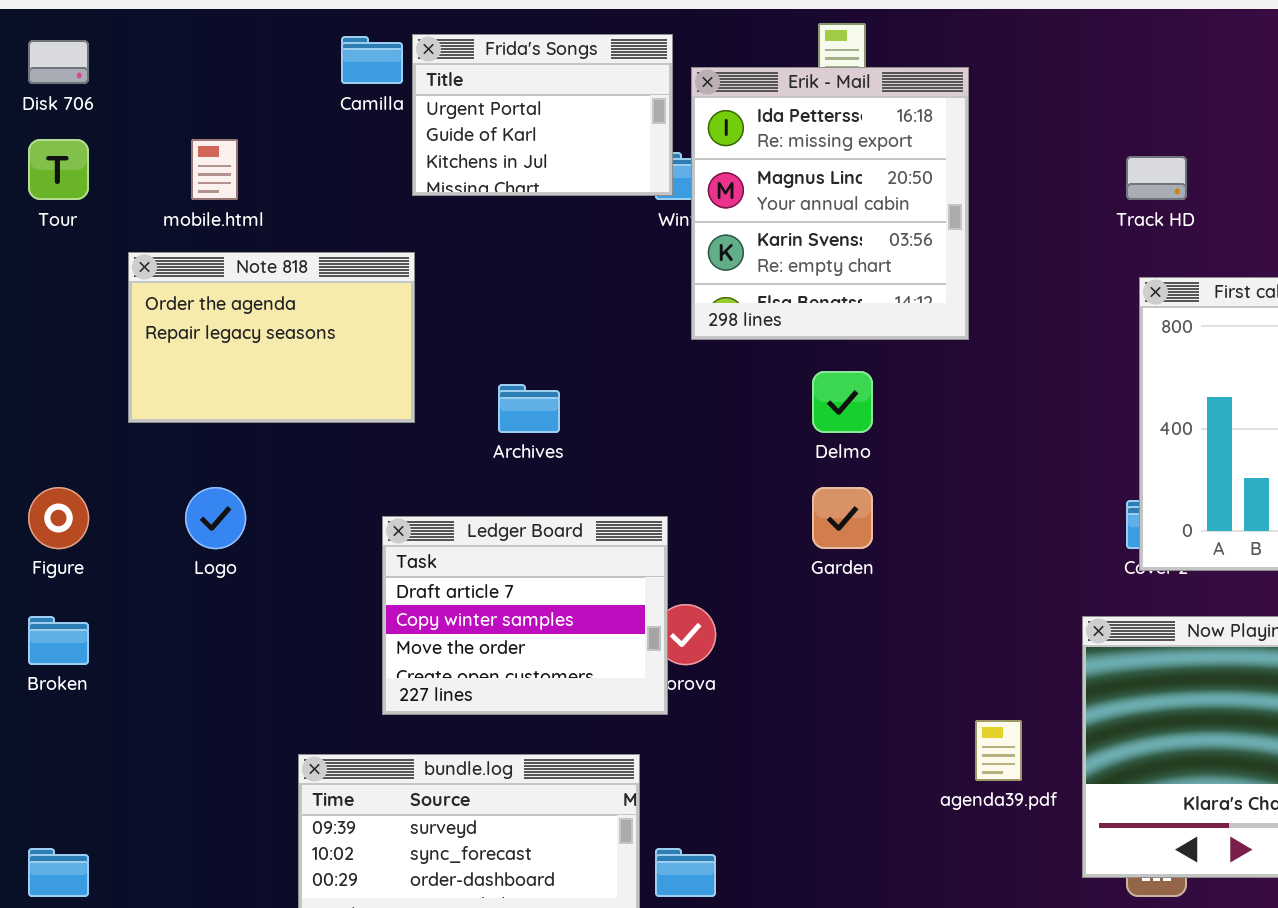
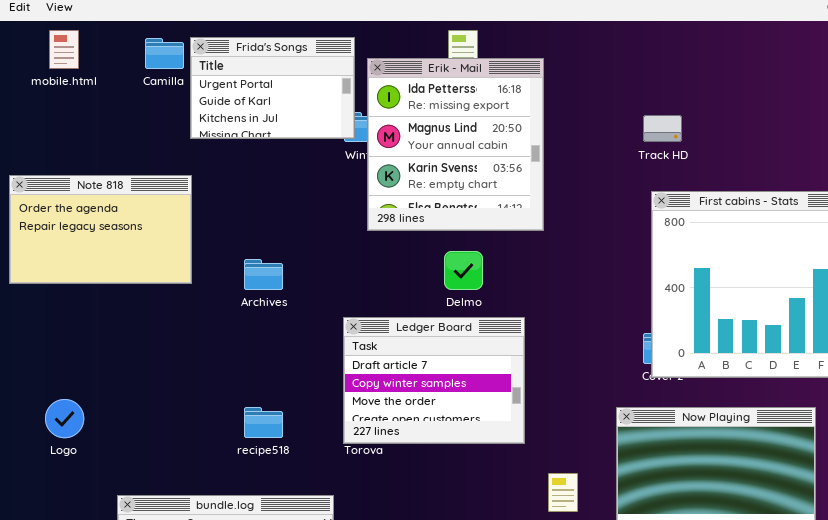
mobile.html: [191,139,238,200] -> [49,30,79,69], moved
Logo: [185,487,246,549] -> [45,399,84,438], moved
Ledger Board: [382,516,668,715] -> [343,317,525,444], moved

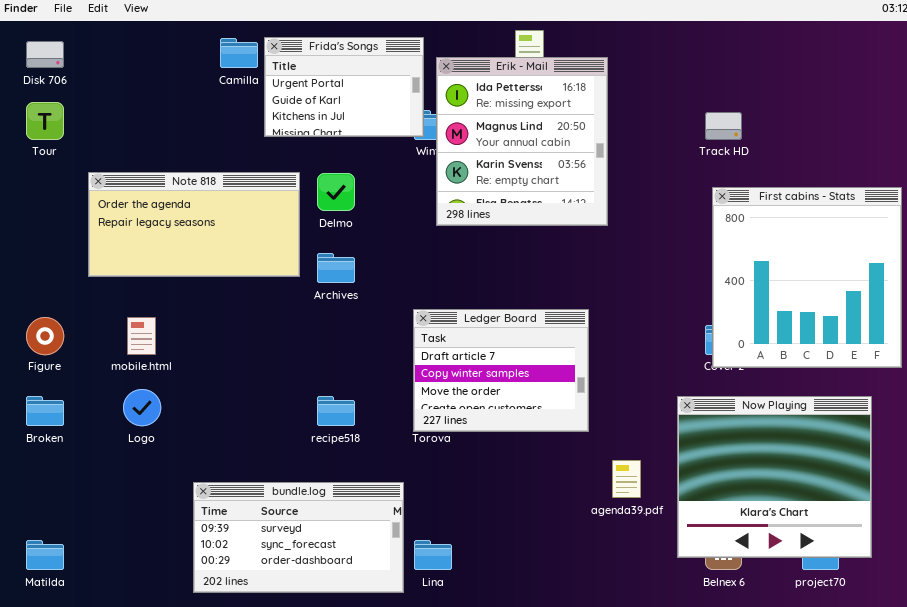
mobile.html: [49,30,79,69] -> [127,317,156,355], moved
Note 818: [9,175,192,284] -> [88,172,300,277], resized
Delmo: [444,251,483,290] -> [317,173,355,211], moved

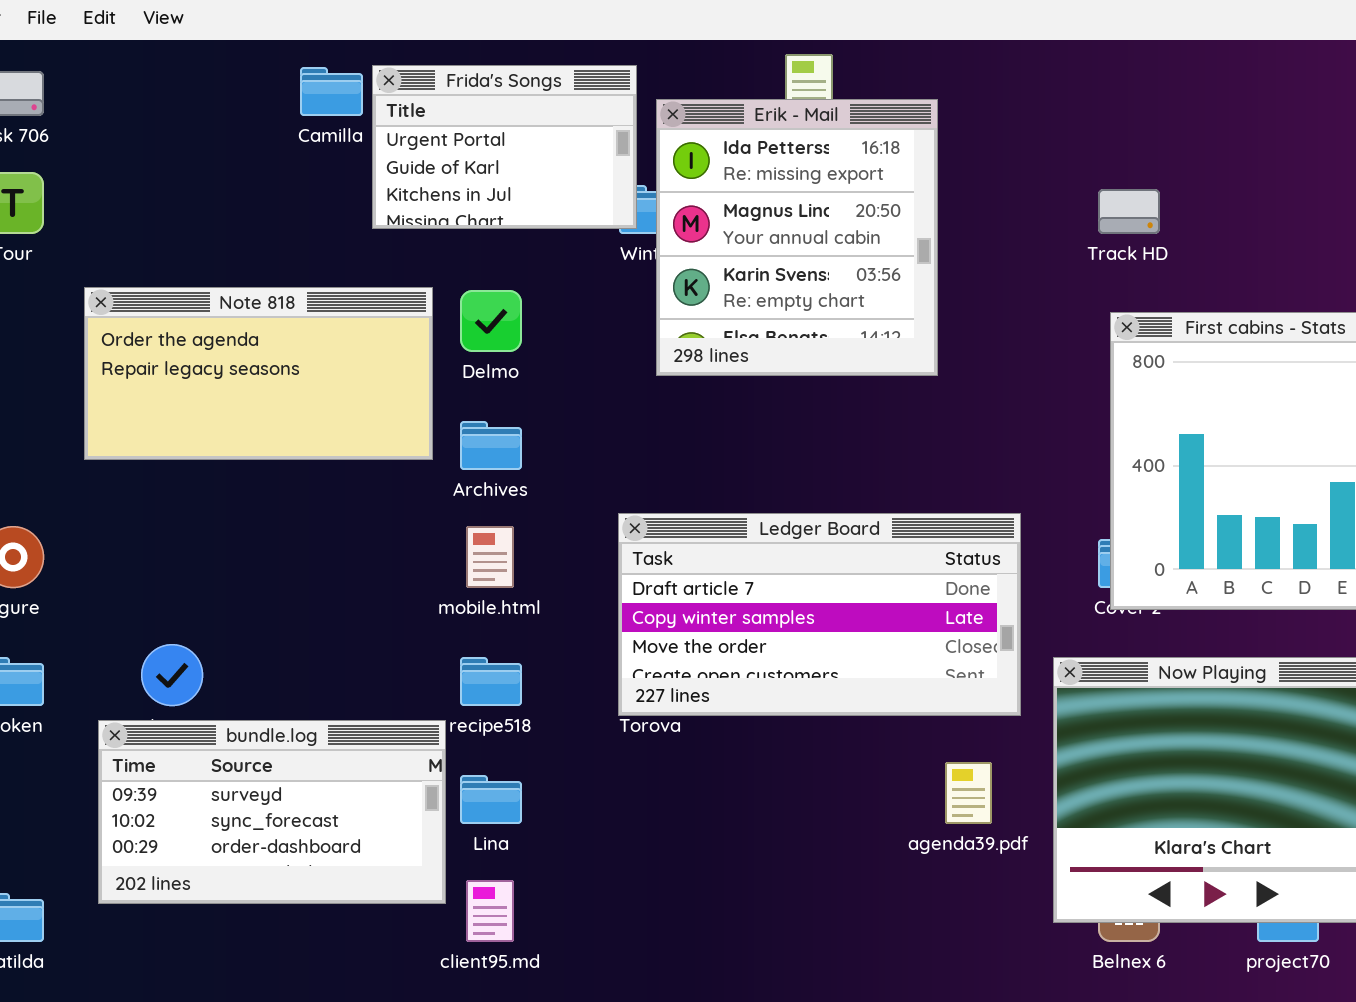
Ledger Board: [413,309,589,432] -> [618,513,1021,716], resized
mobile.html: [127,317,156,355] -> [466,526,514,588], moved
bundle.log: [193,482,404,593] -> [98,720,446,904], moved
Lina: [414,540,452,570] -> [460,775,522,824], moved

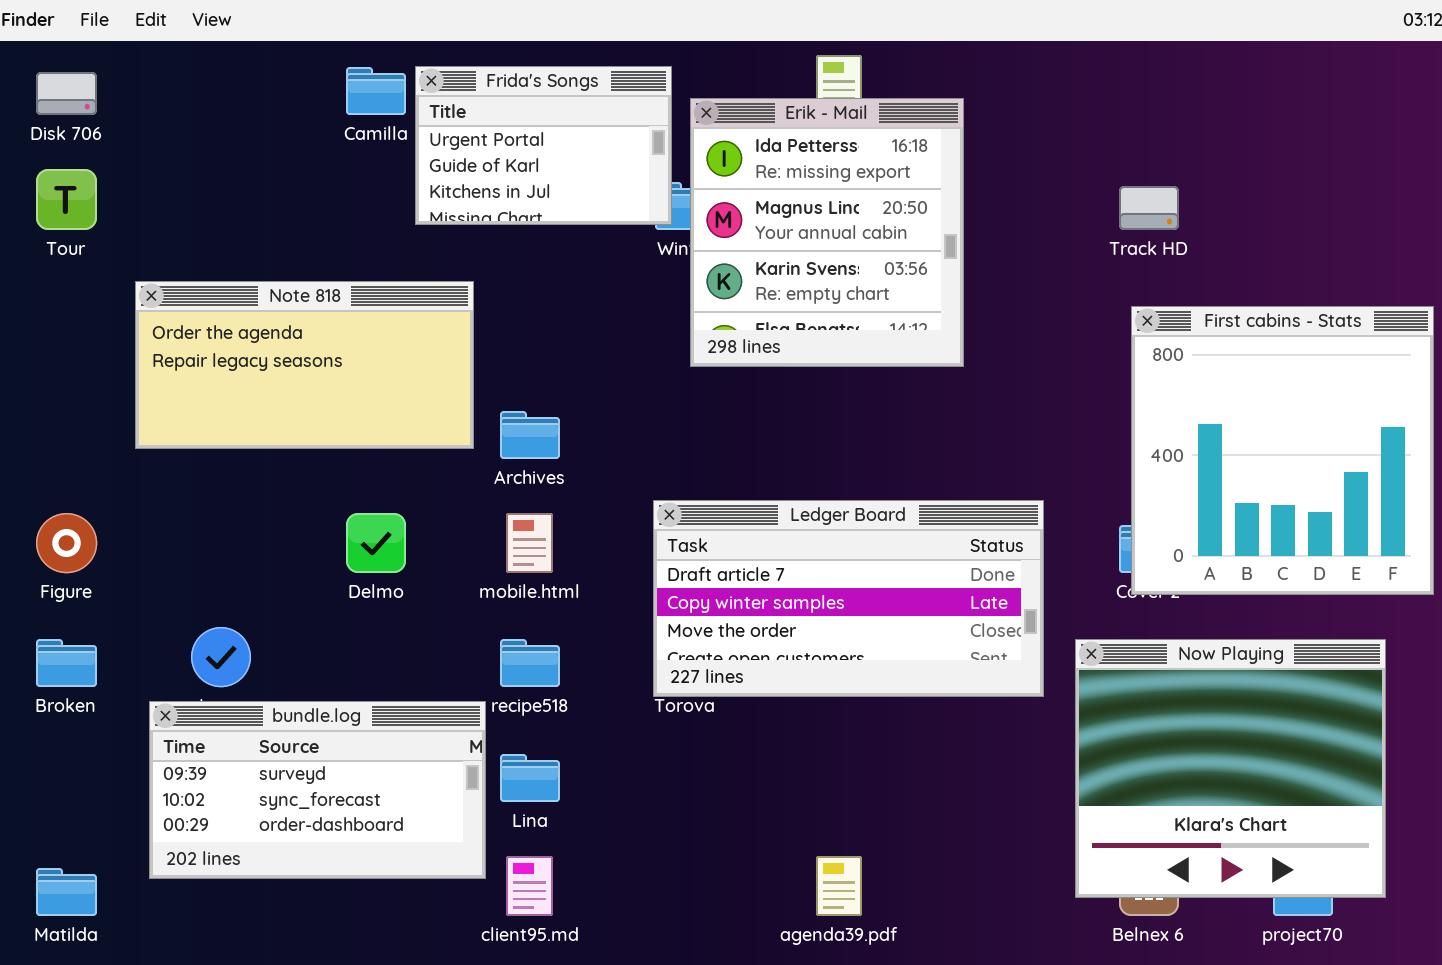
Delmo: [460,290,522,352] -> [346,513,406,573], moved
agenda39.pdf: [945,762,992,824] -> [816,856,862,916], moved

